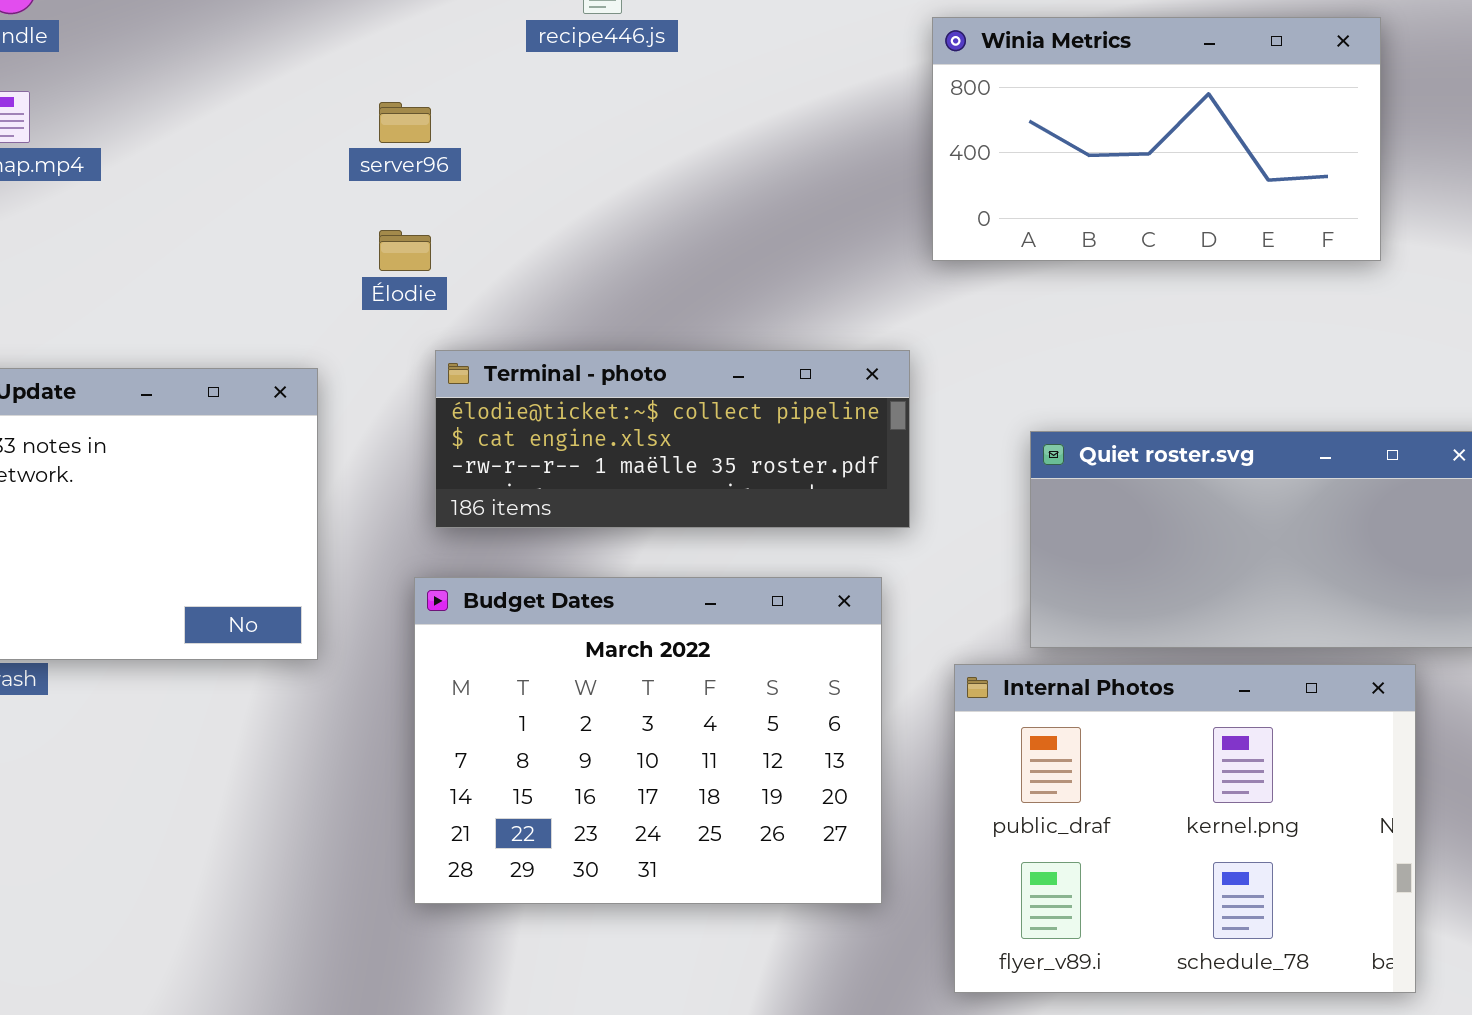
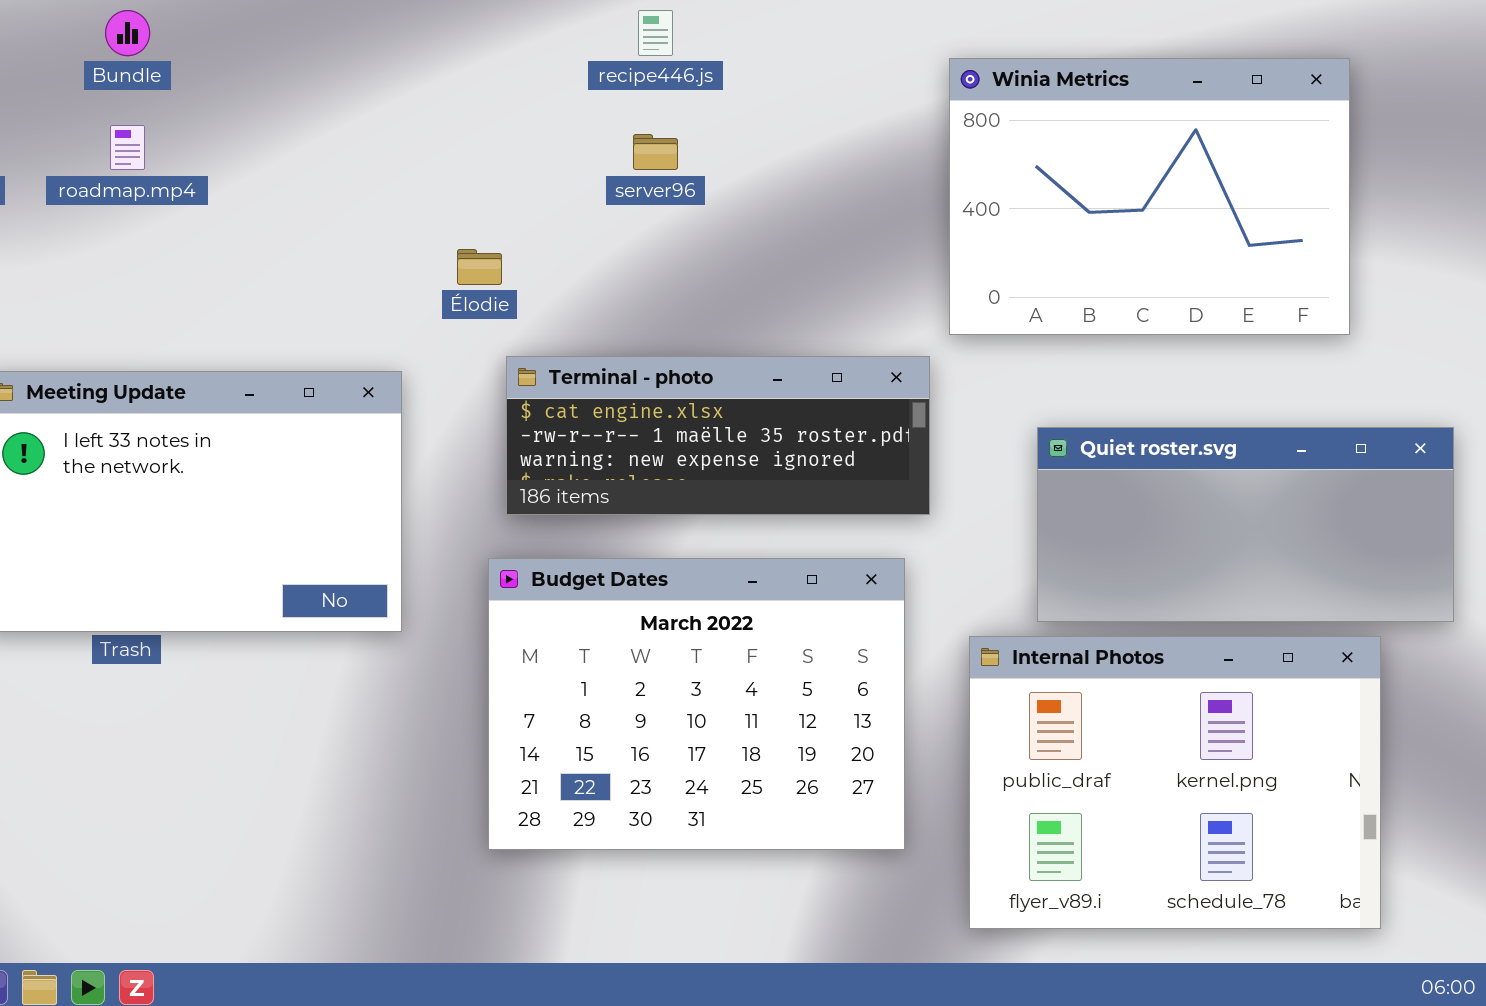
Winia Metrics: [932,17,1381,261] -> [949,58,1350,335], resized
server96: [379,102,431,143] -> [633,134,678,170], moved
Terminal - photo: [435,350,910,528] -> [506,356,930,515], scrolled down 1 row

